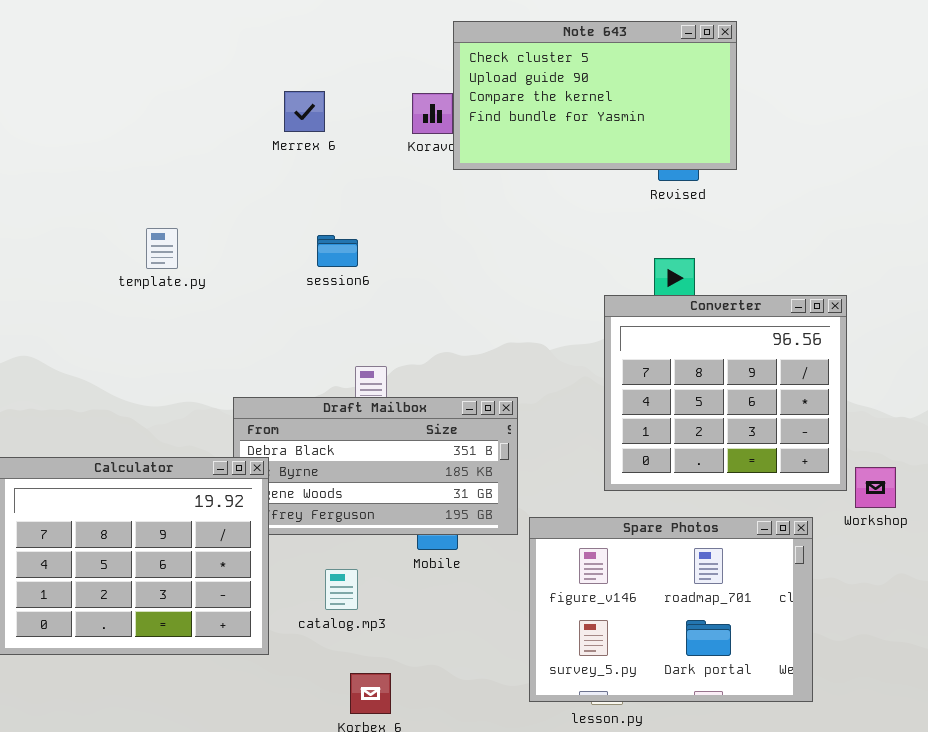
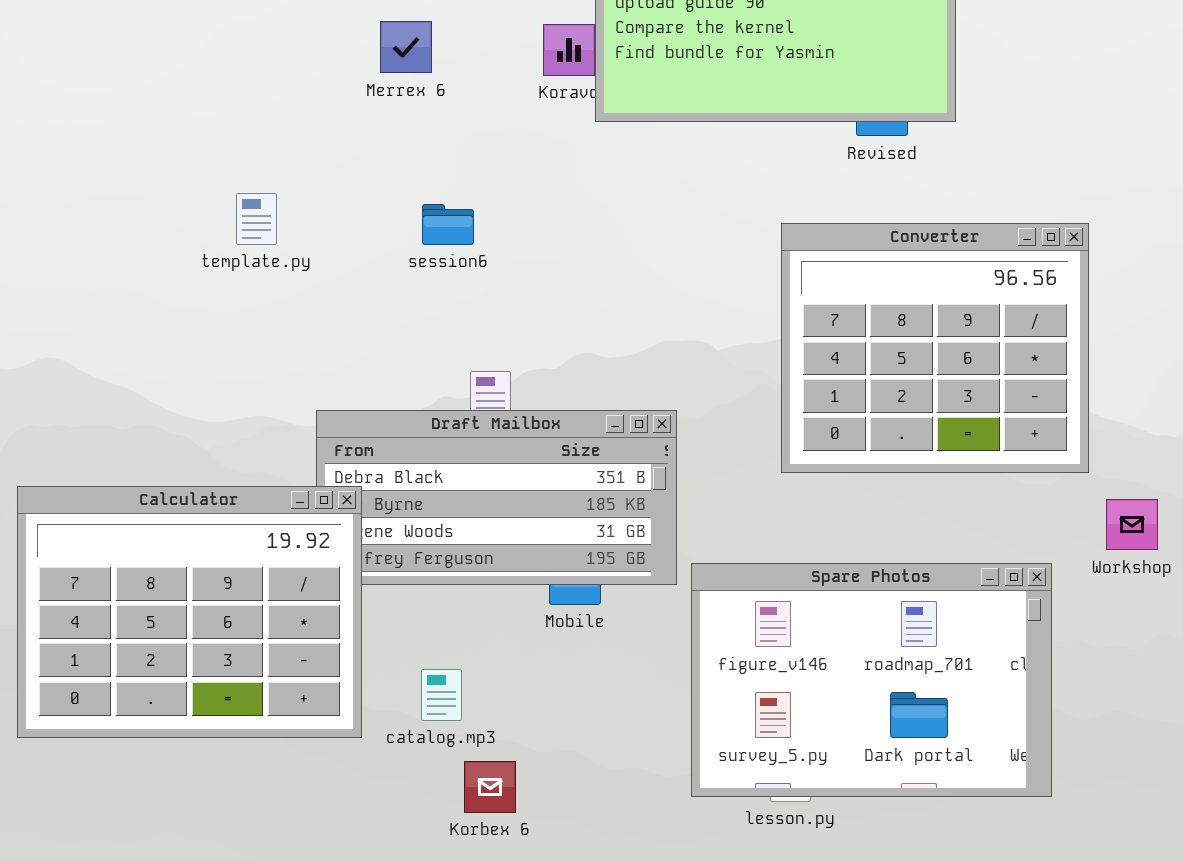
template.py: [146,228,178,269] -> [236,193,277,245], moved
Converter: [604,295,847,491] -> [781,223,1089,473], moved
catalog.mp3: [325,569,358,610] -> [421,669,462,721], moved

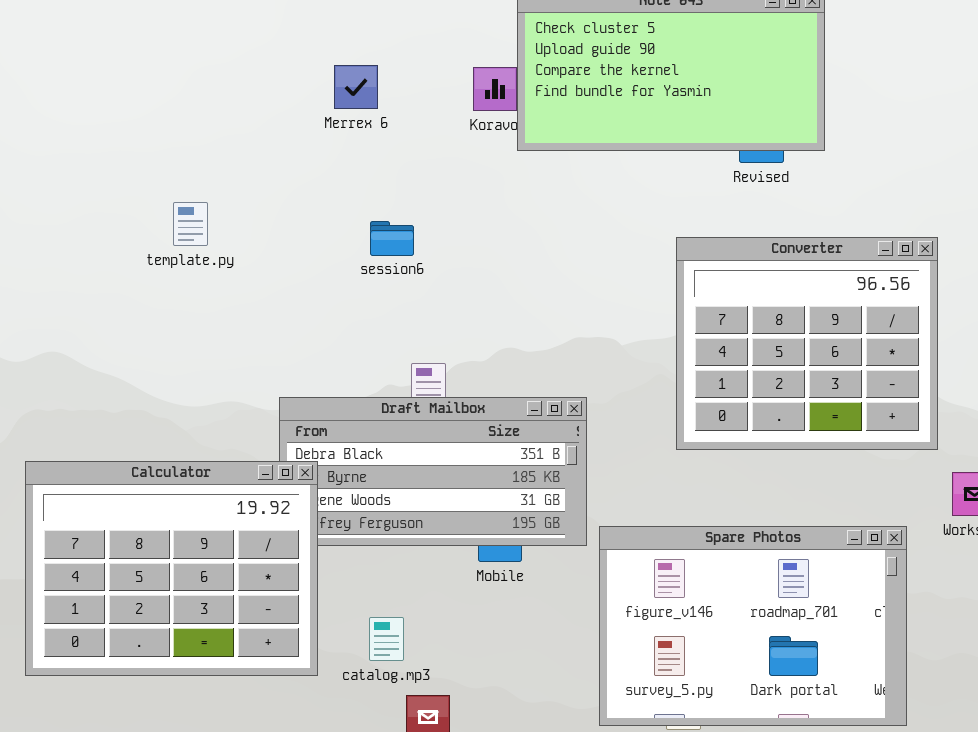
template.py: [236,193,277,245] -> [173,202,208,246], moved

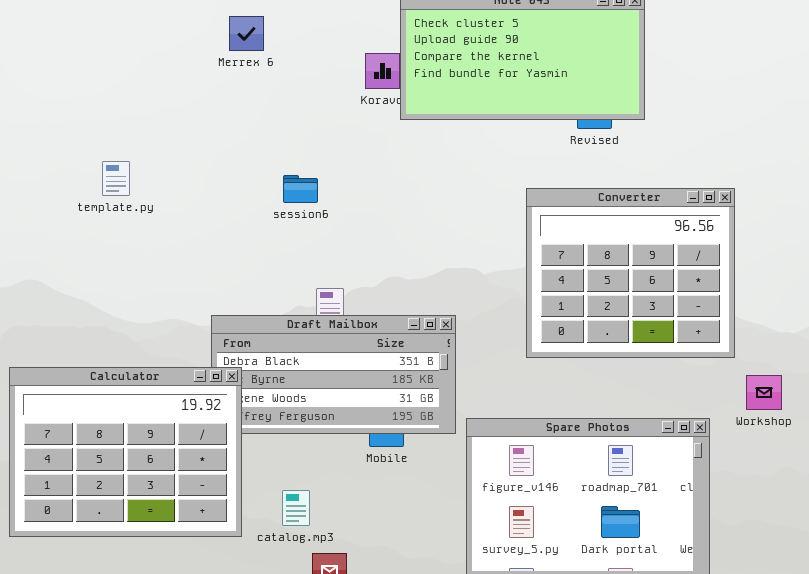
Merrex 6: [334,65,378,109] -> [229,16,264,51], moved
template.py: [173,202,208,246] -> [102,161,130,196], moved

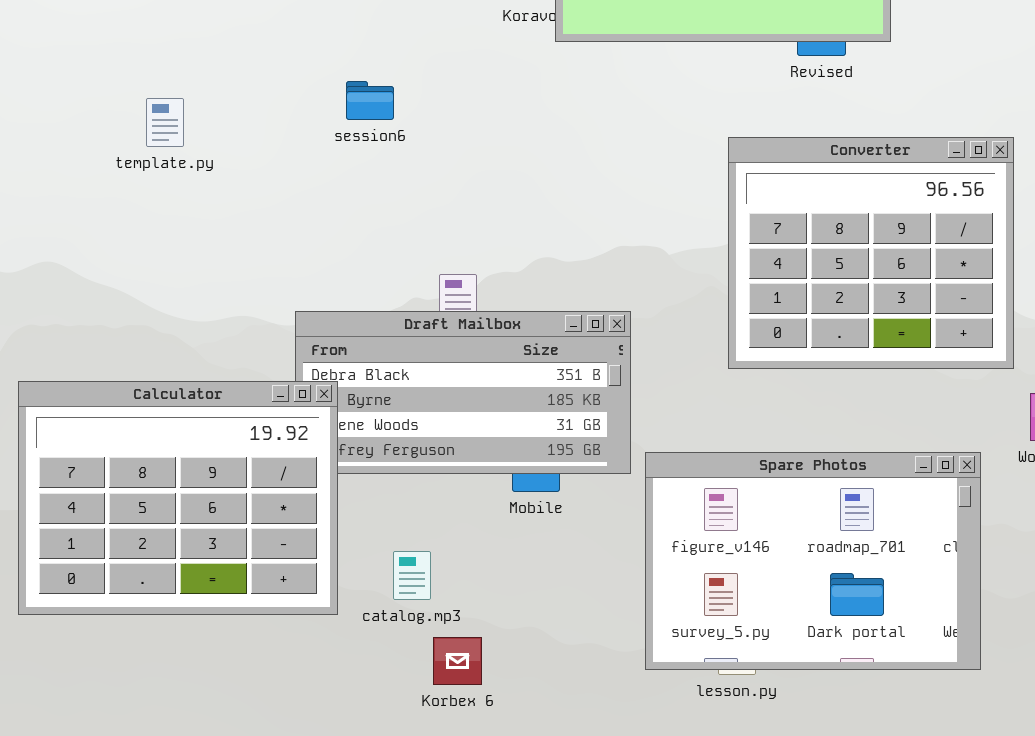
session6: [283,175,318,203] -> [346,81,394,120], moved

